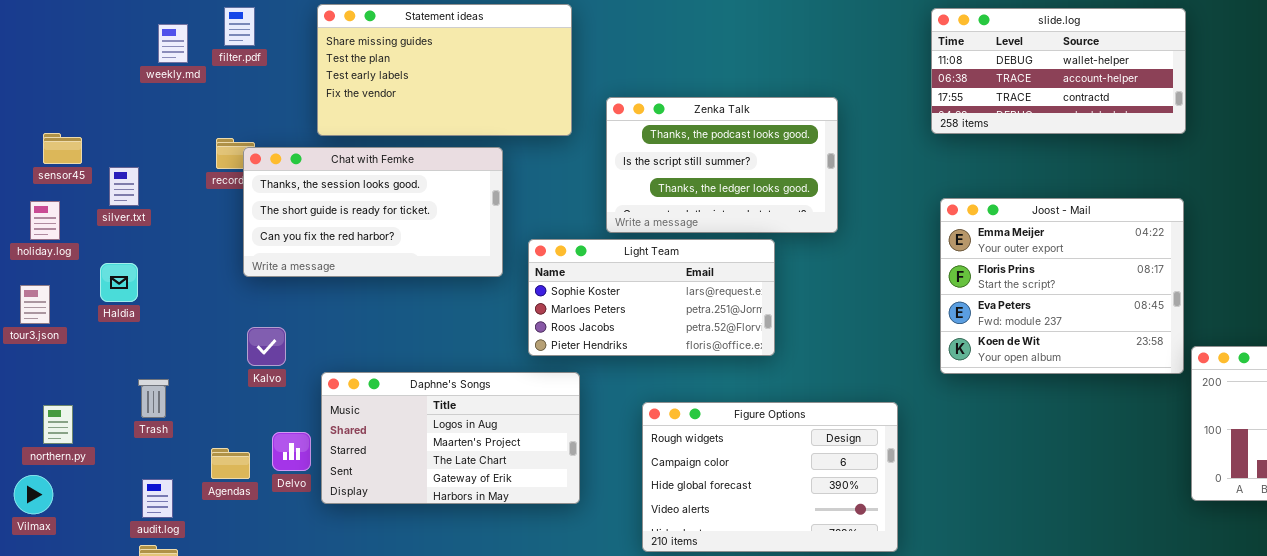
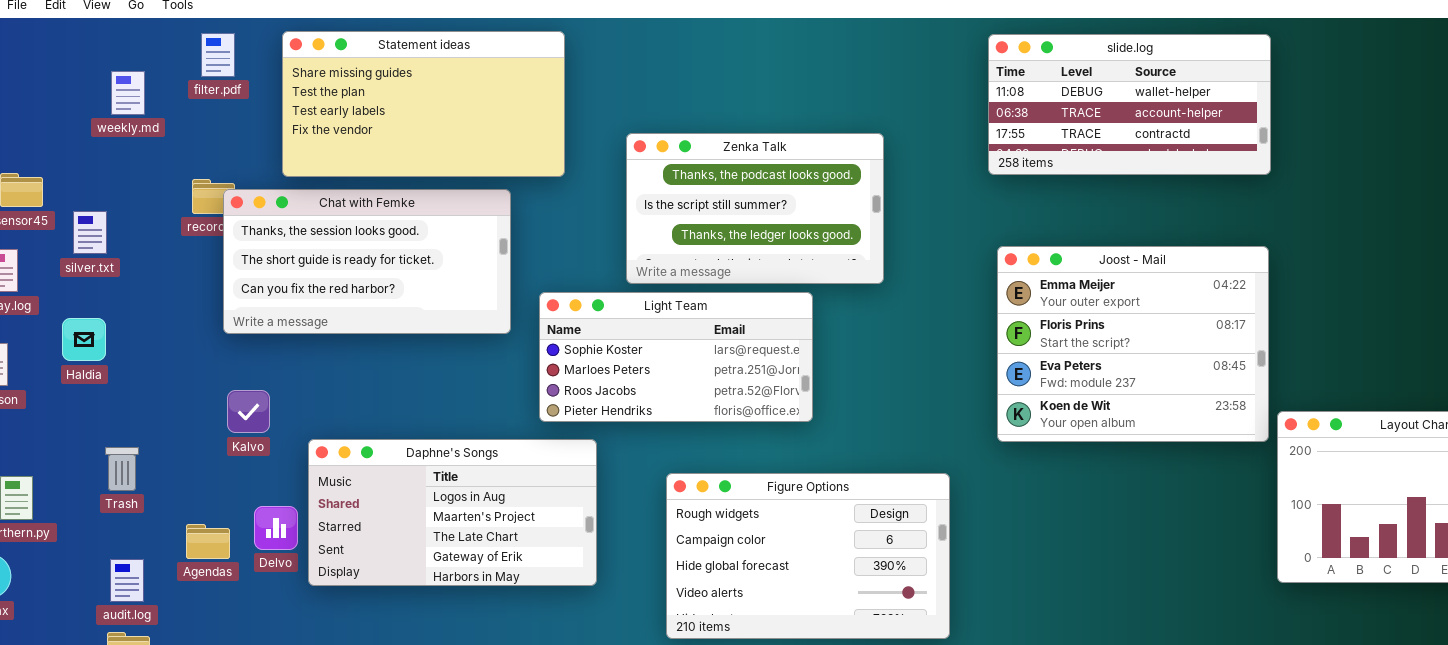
Statement ideas: [317,4,572,136] -> [282,31,565,177], moved
weekly.md: [158,24,188,63] -> [111,71,145,115], moved

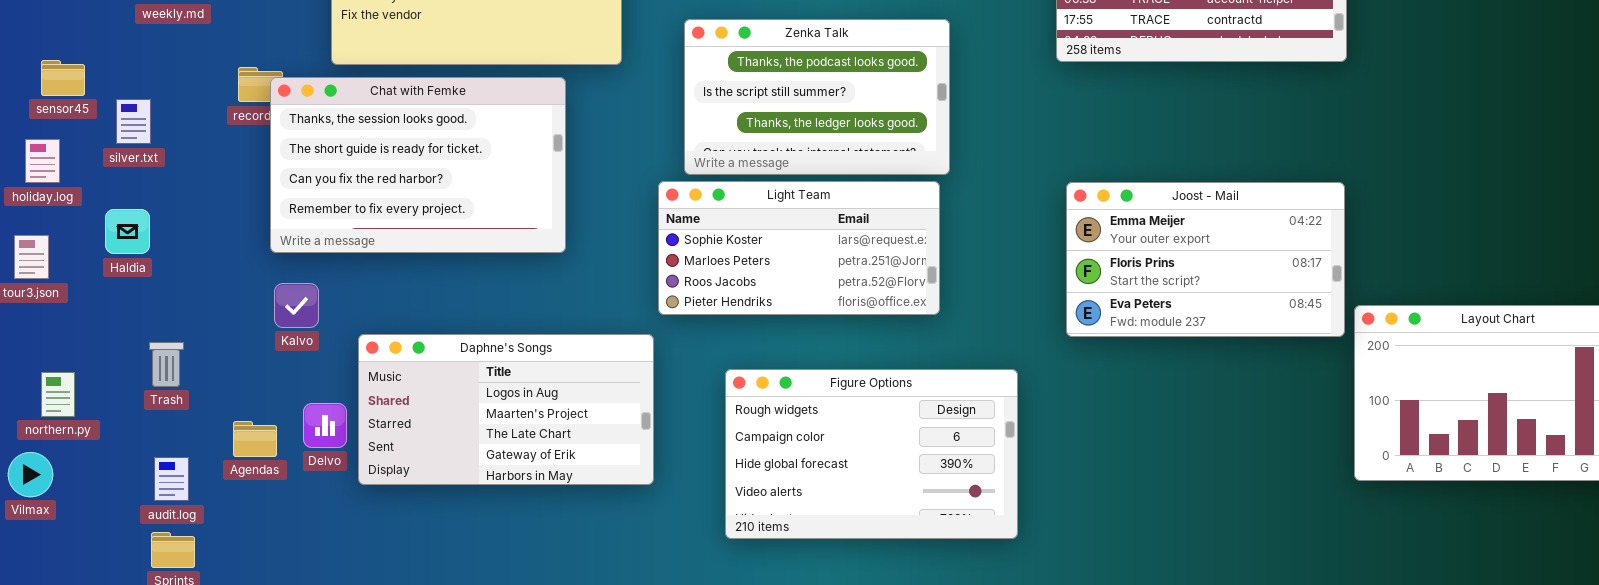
Chat with Femke: [223,189,511,334] -> [270,77,566,253], resized
Joost - Mail: [997,246,1269,442] -> [1066,182,1345,337], resized
Light Team: [539,292,813,422] -> [658,181,940,315], moved

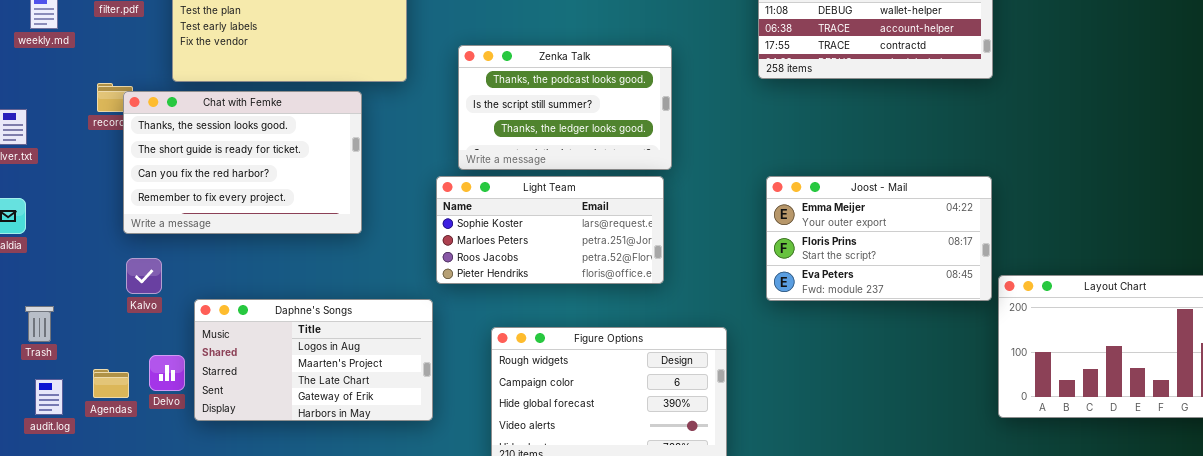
audit.log: [154,457,189,501] -> [35,379,63,415], moved

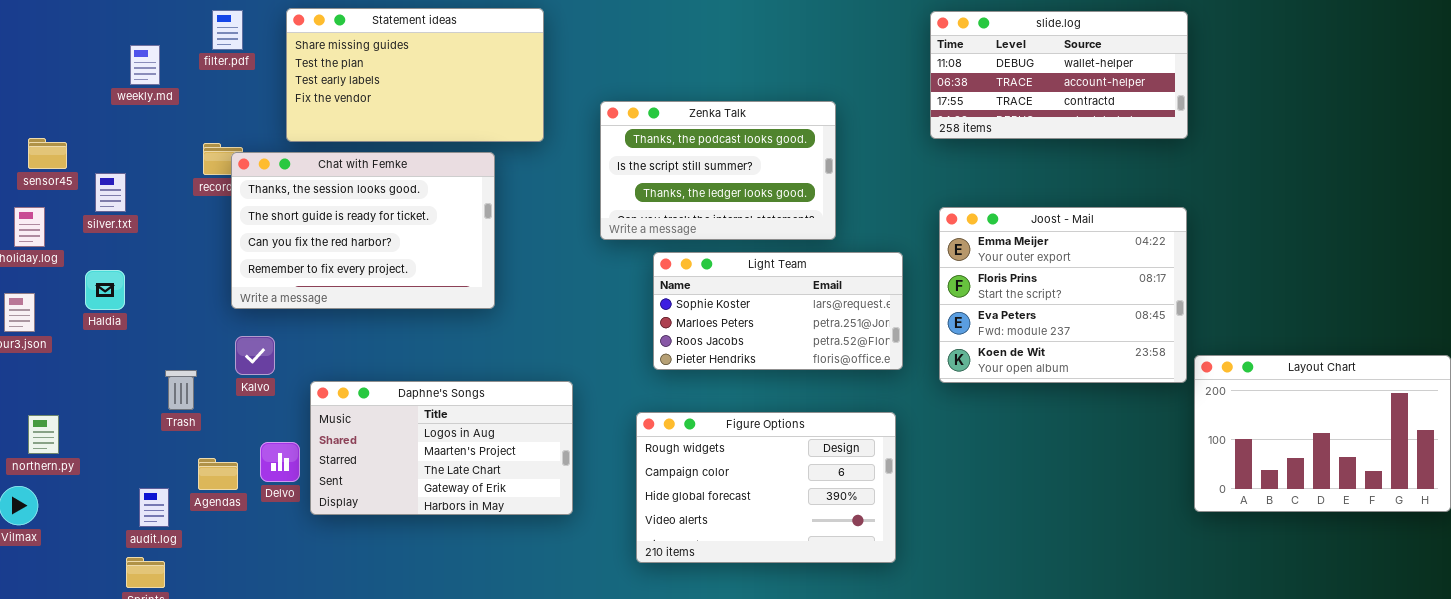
Light Team: [436,176,664,284] -> [653,252,903,370], moved
Joost - Mail: [766,176,992,301] -> [939,207,1187,383], resized
Trash: [25,306,54,342] -> [165,370,197,410], moved
audit.log: [35,379,63,415] -> [139,488,169,527], moved

